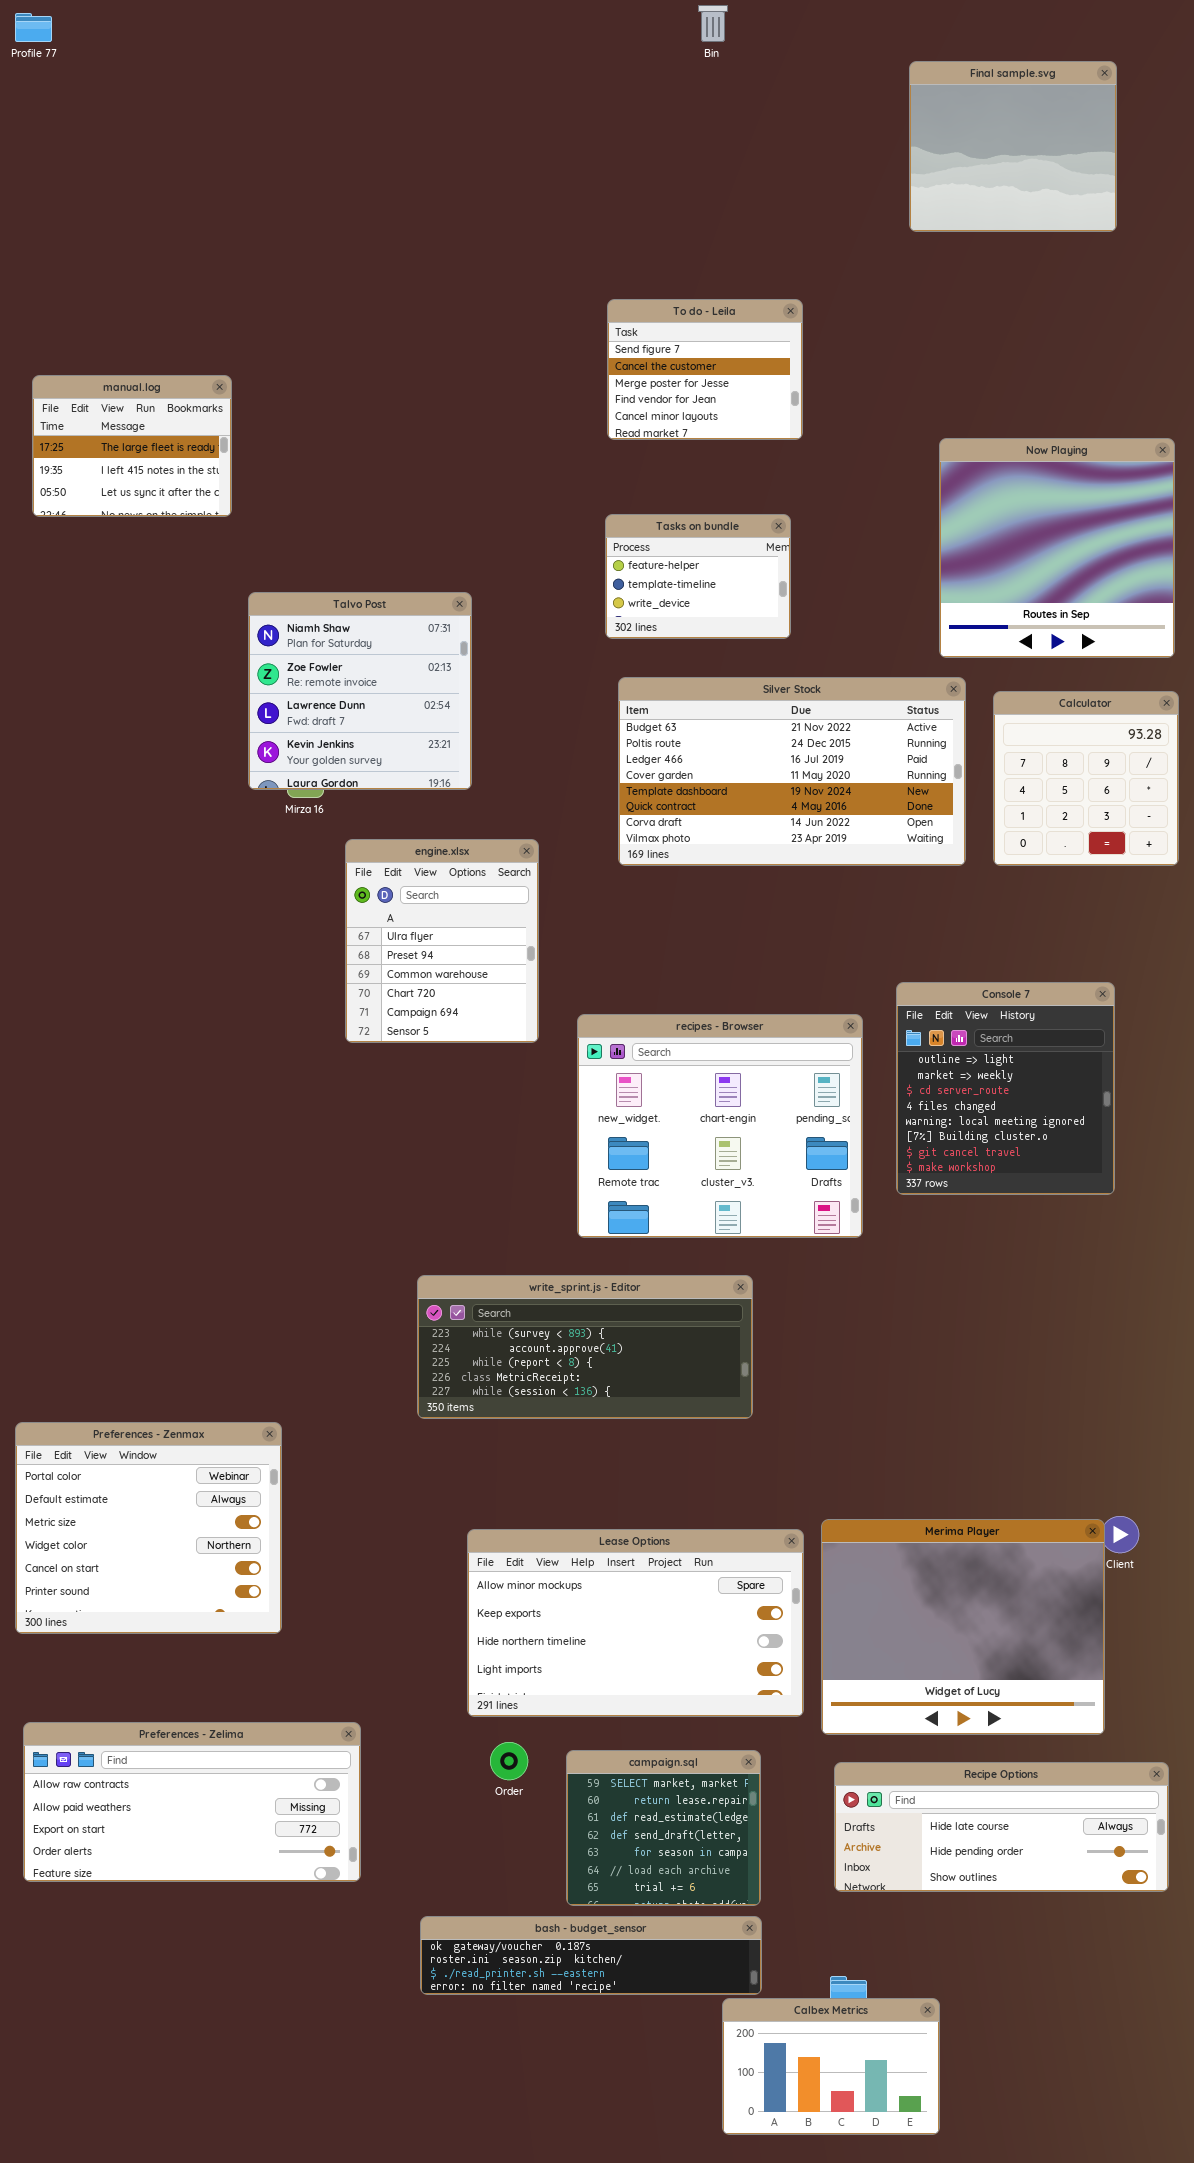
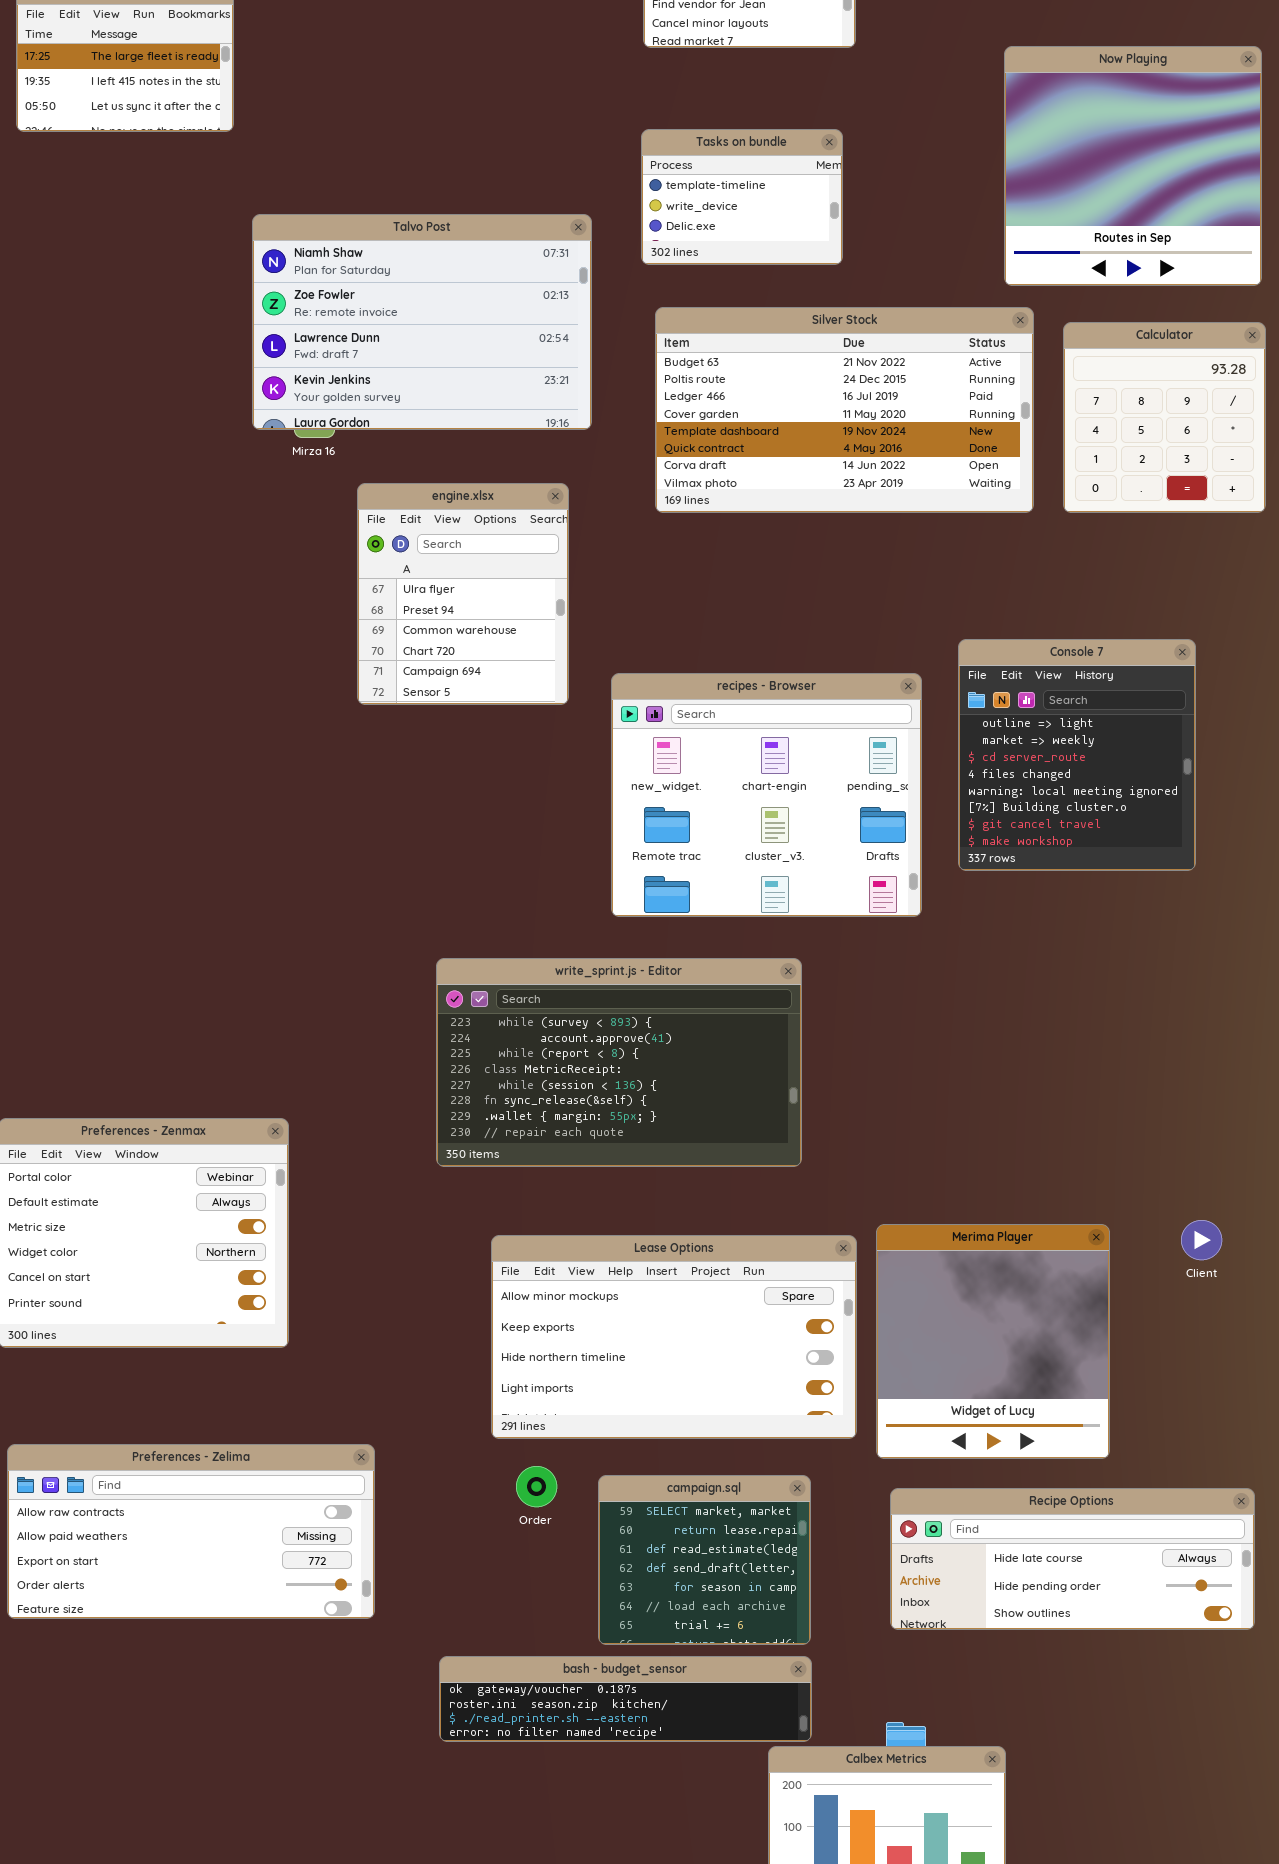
Tasks on bundle: [605,514,791,639] -> [641,129,843,265], scrolled down 1 row
Talvo Post: [248,592,472,790] -> [252,214,592,430], resized
write_sprint.js - Editor: [417,1275,753,1419] -> [436,958,802,1167], resized
Merima Player: [821,1519,1105,1735] -> [876,1224,1110,1459], resized

